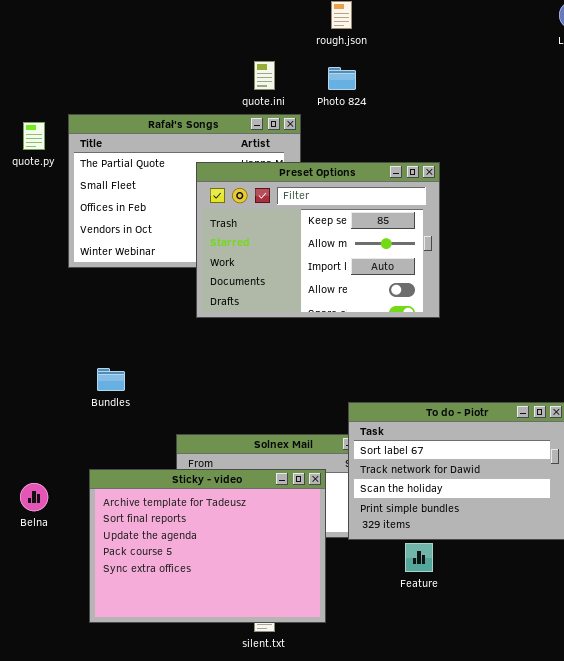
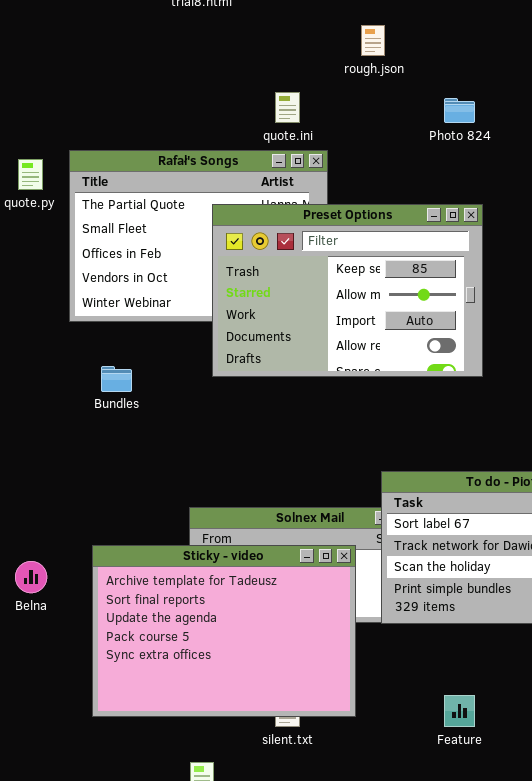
Photo 824: [328,67,356,90] -> [444,98,475,123], moved
Bundles: [97,368,125,391] -> [101,366,132,392], moved
Feature: [405,543,433,572] -> [444,695,475,727], moved

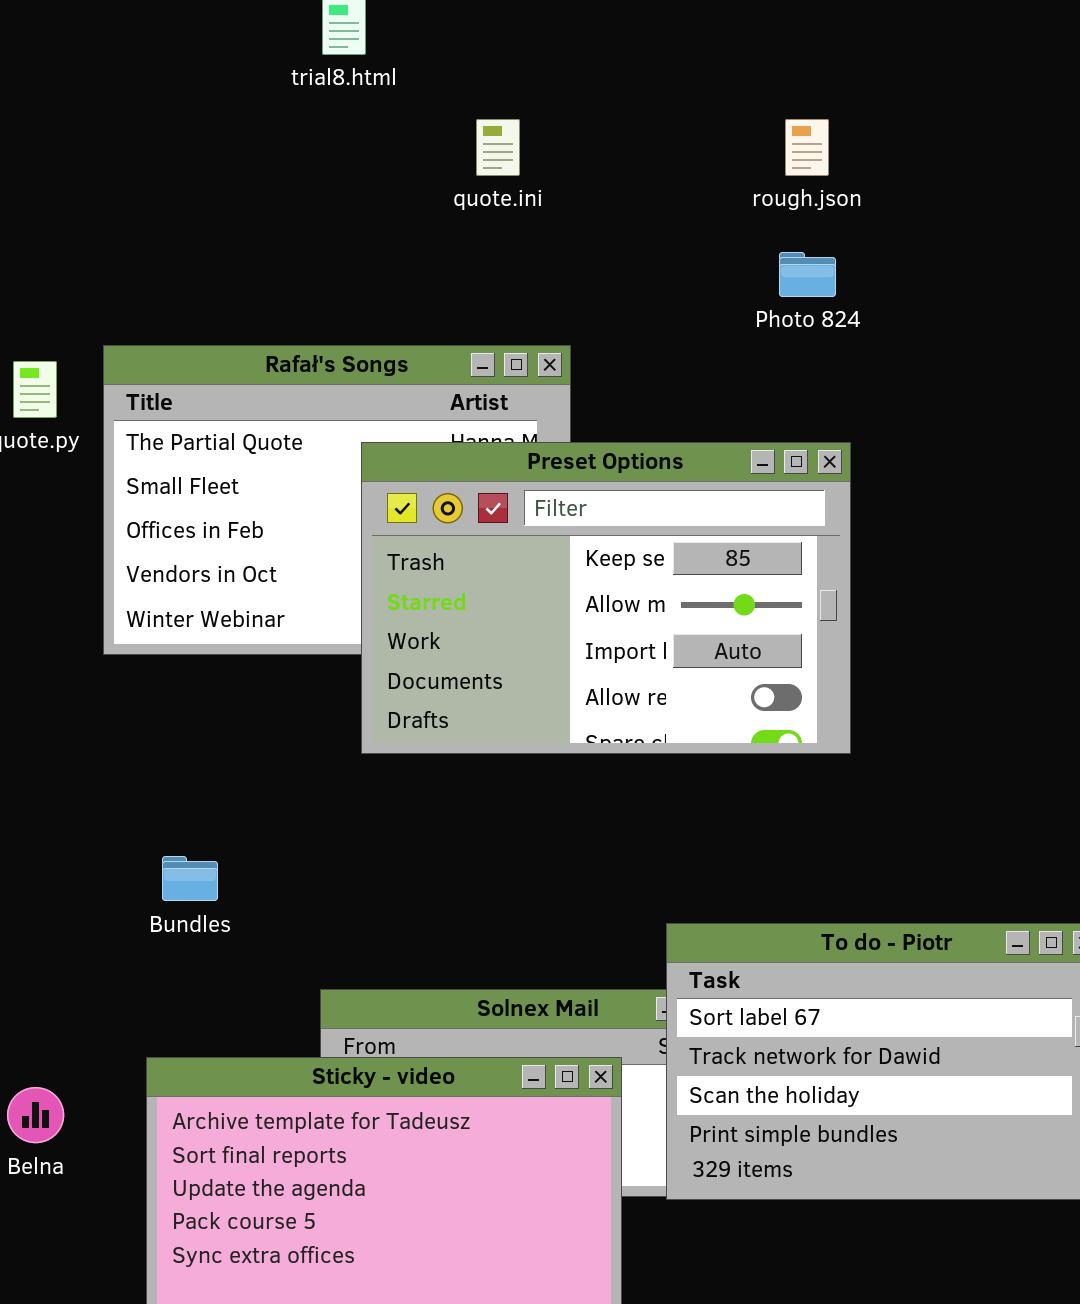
rough.json: [361,25,385,56] -> [785,119,829,176], moved
quote.ini: [275,92,300,123] -> [476,119,520,176], moved
Bundles: [101,366,132,392] -> [162,856,218,901], moved

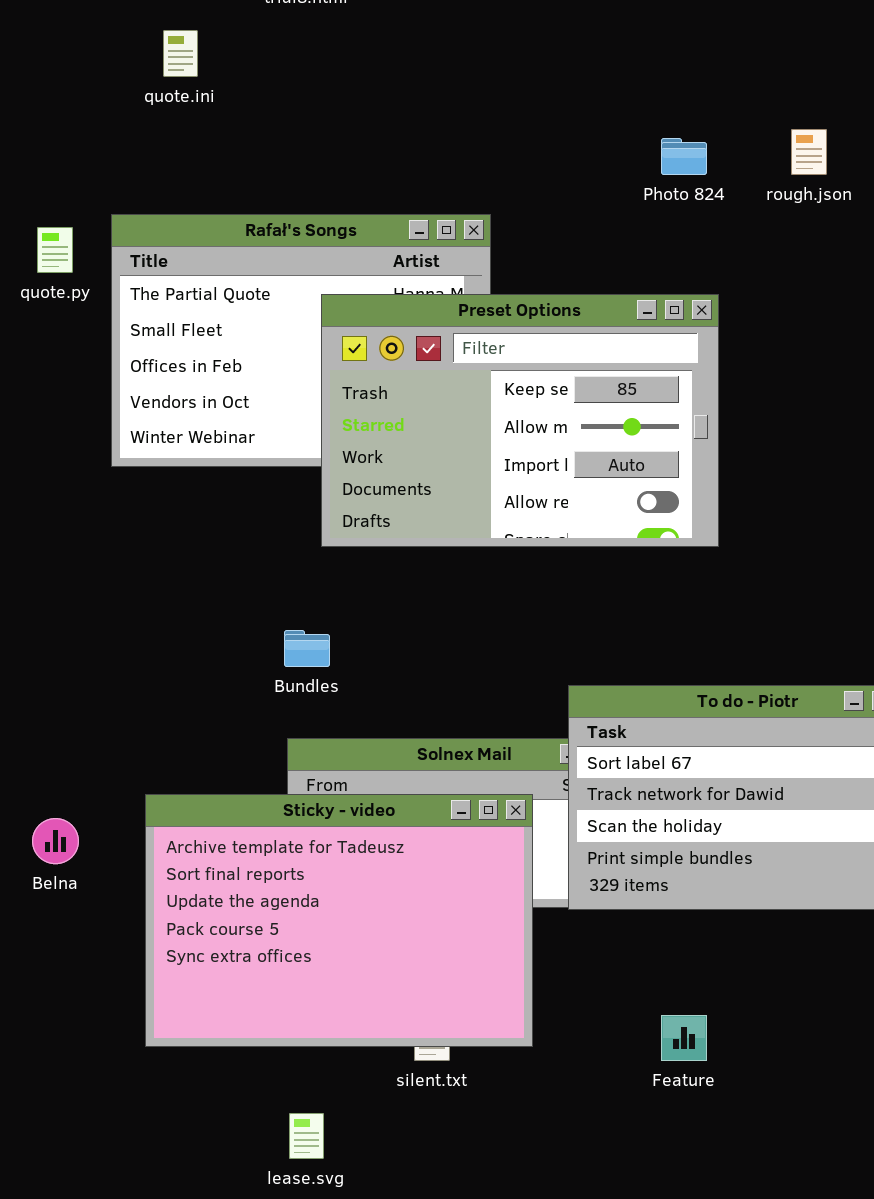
quote.ini: [476,119,520,176] -> [163,30,198,77], moved
rough.json: [785,119,829,176] -> [791,129,827,175], moved
Bundles: [162,856,218,901] -> [284,630,330,667], moved

